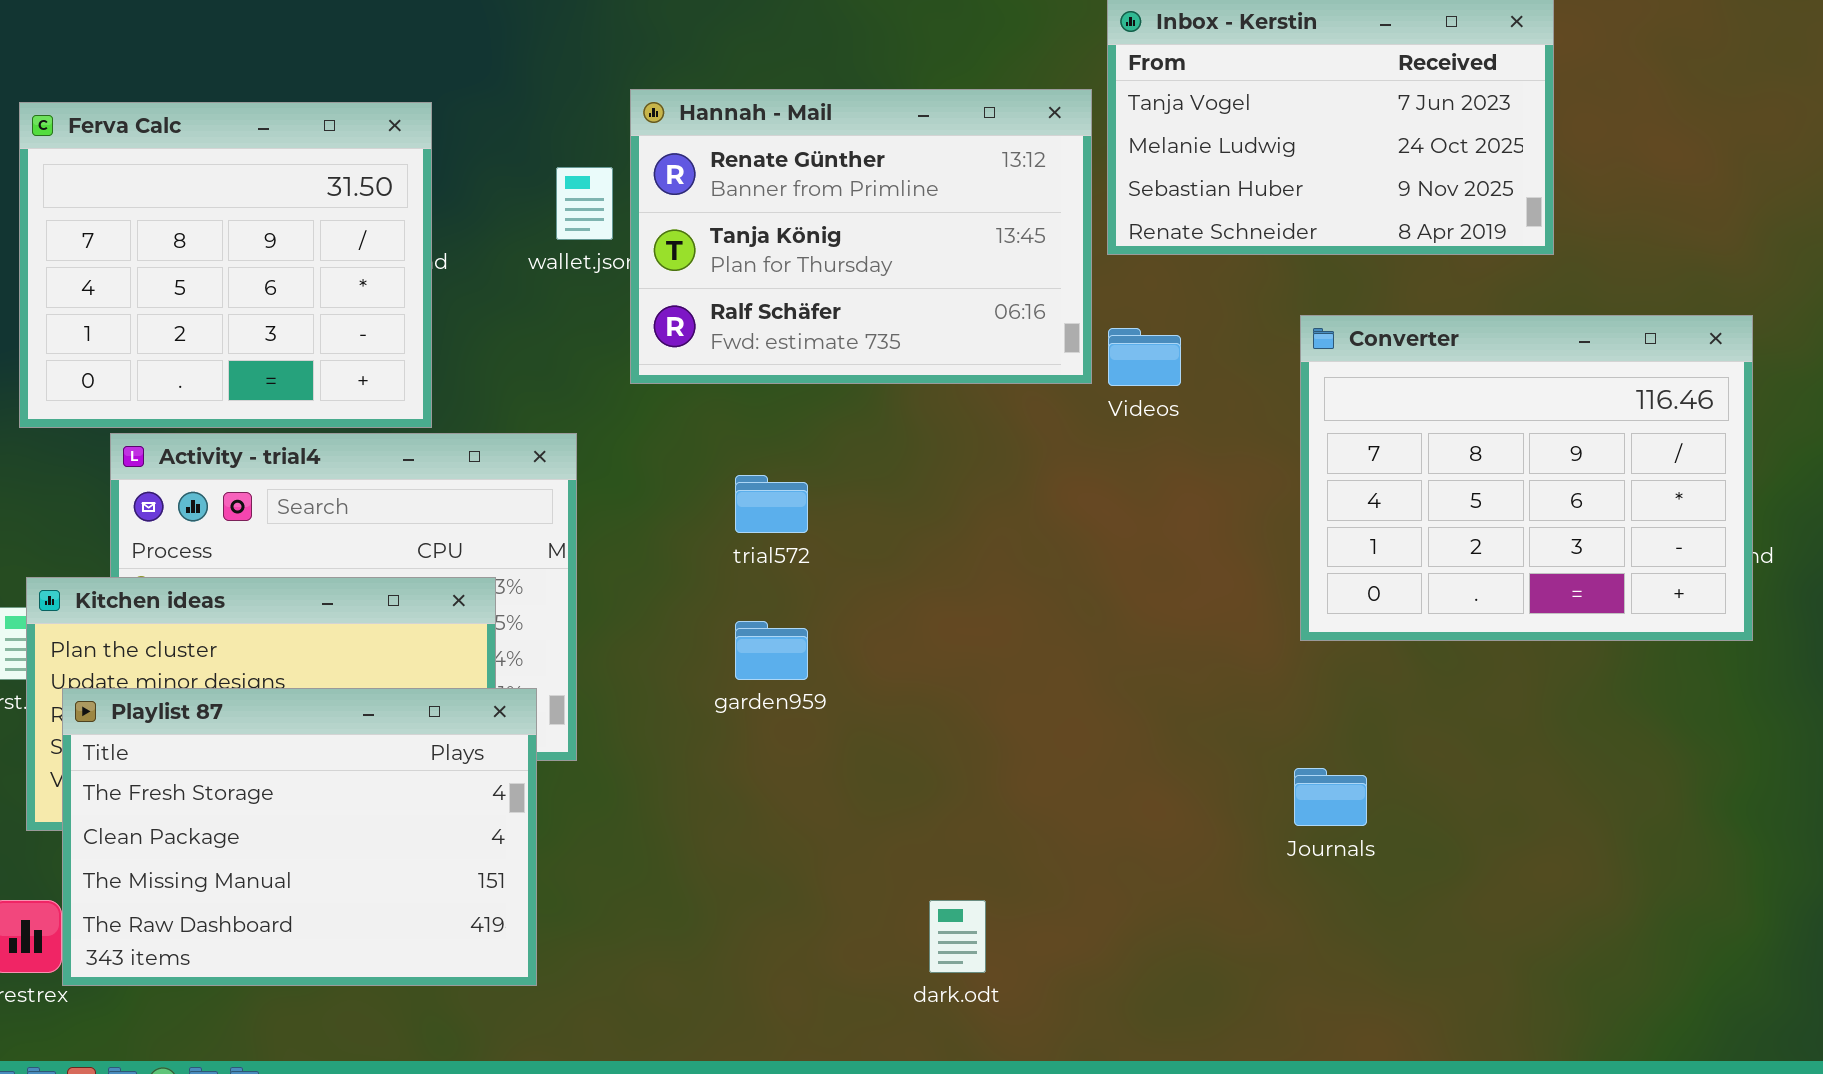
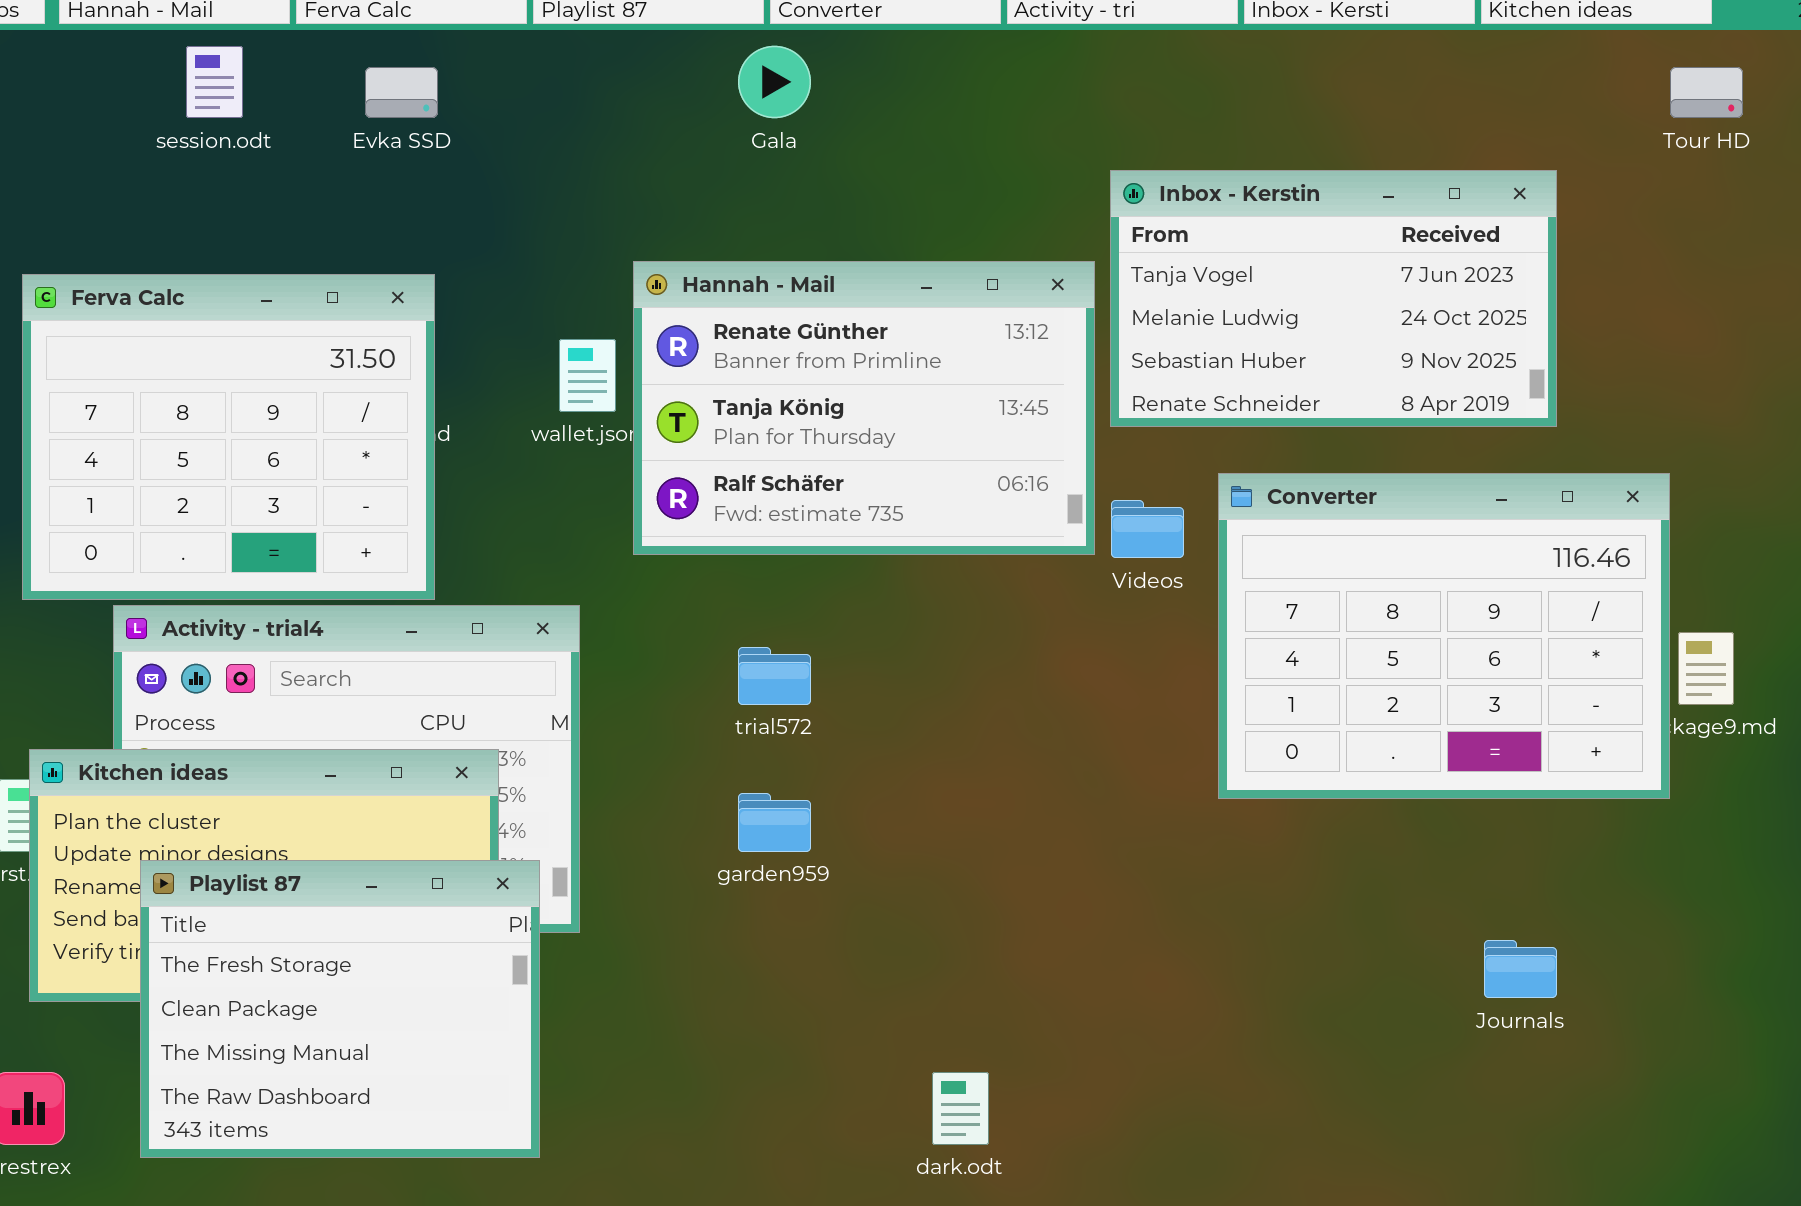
Converter: [1300,315,1753,641] -> [1218,473,1670,799], moved
Playlist 87: [62,688,537,986] -> [140,860,540,1158], resized
Journals: [1294,768,1367,826] -> [1484,940,1557,998], moved

